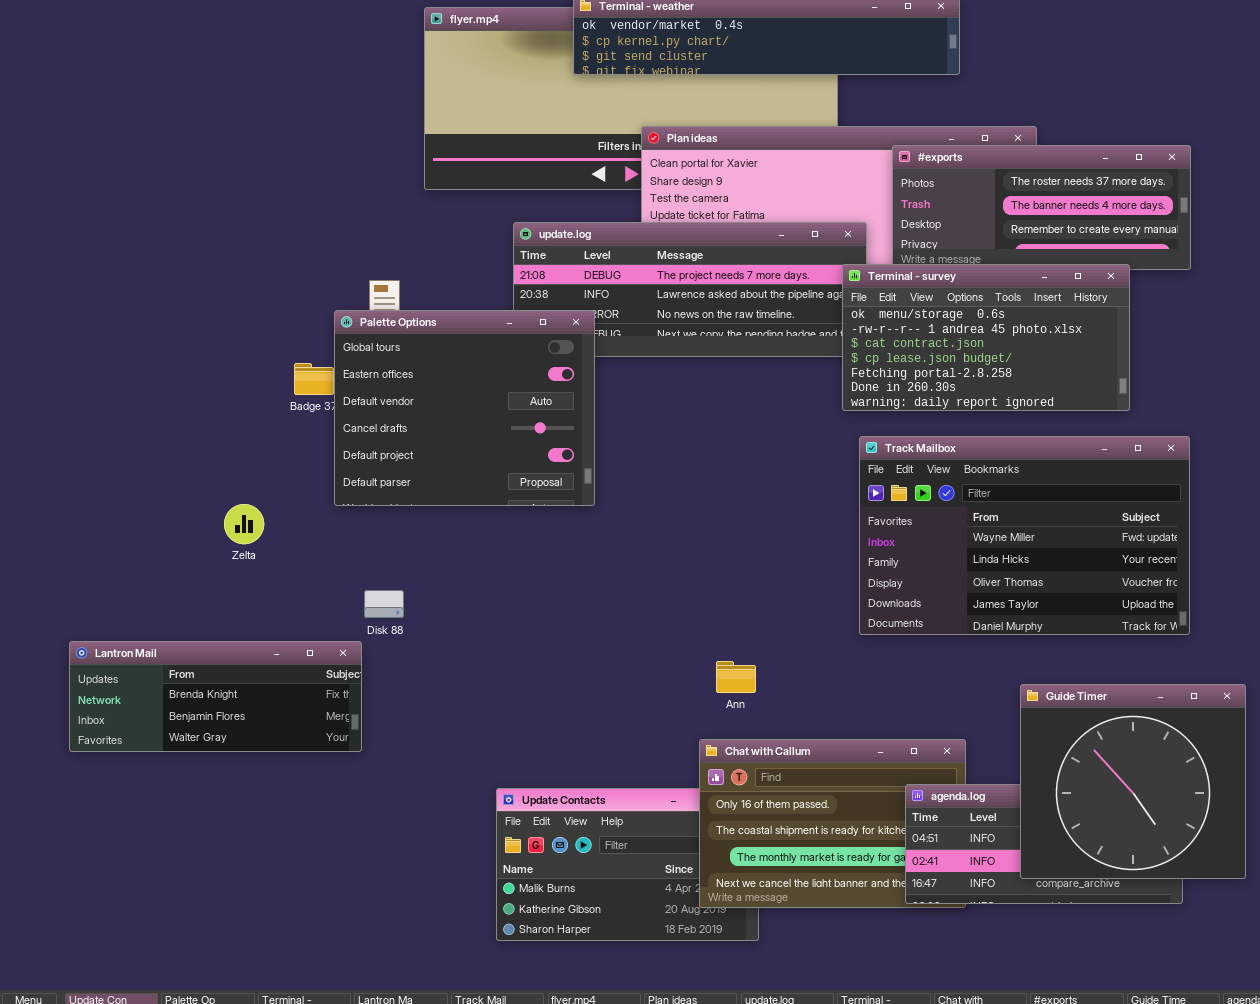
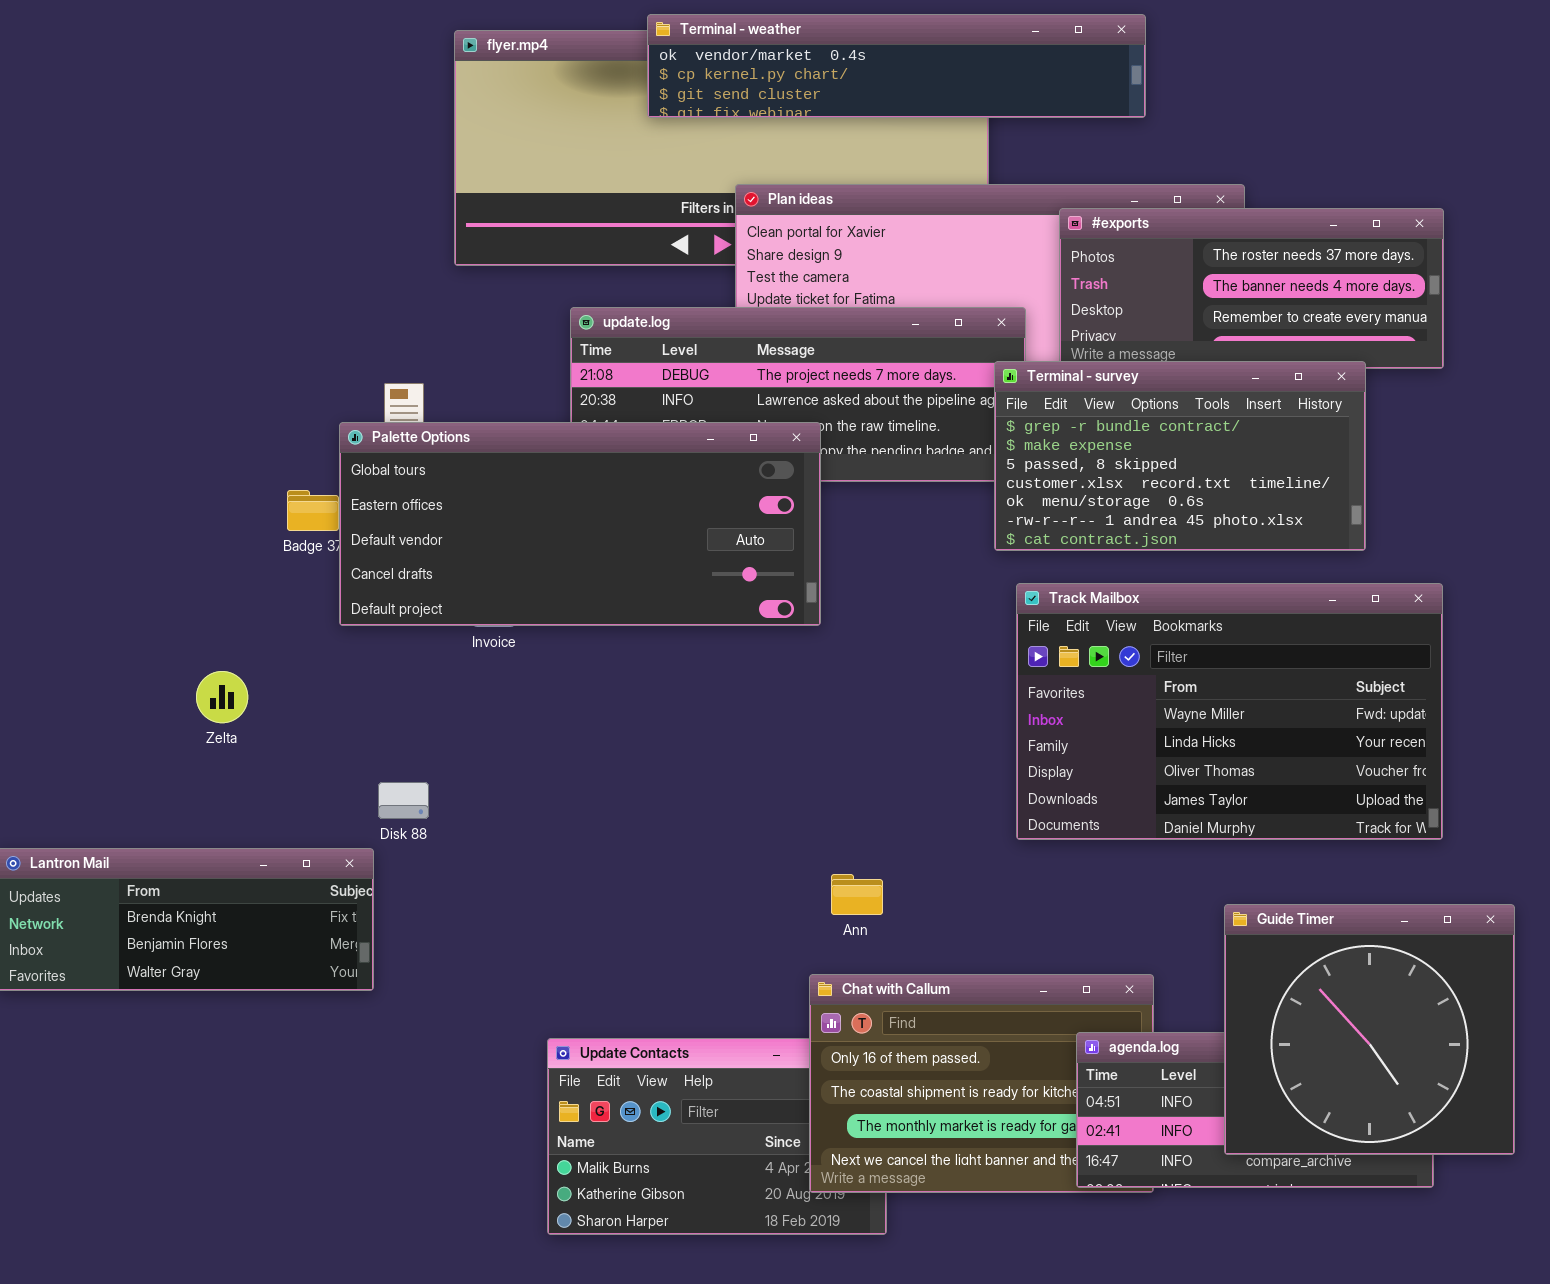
Terminal - survey: [842,264,1130,411] -> [994,361,1366,551], scrolled up 4 rows
Palette Options: [334,310,595,506] -> [339,422,821,626], resized

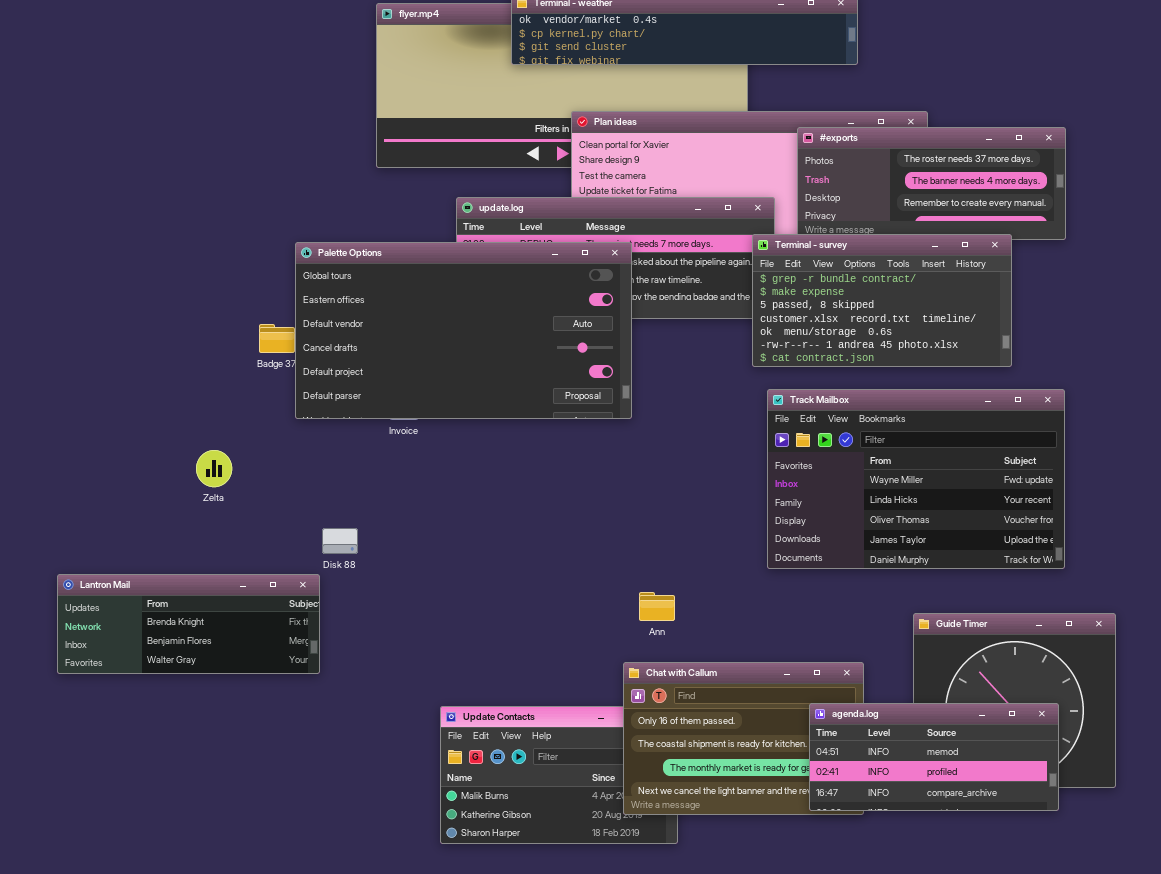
Palette Options: [339,422,821,626] -> [295,242,632,419], resized
agenda.log: [1076,1032,1434,1188] -> [809,703,1059,811], raised

